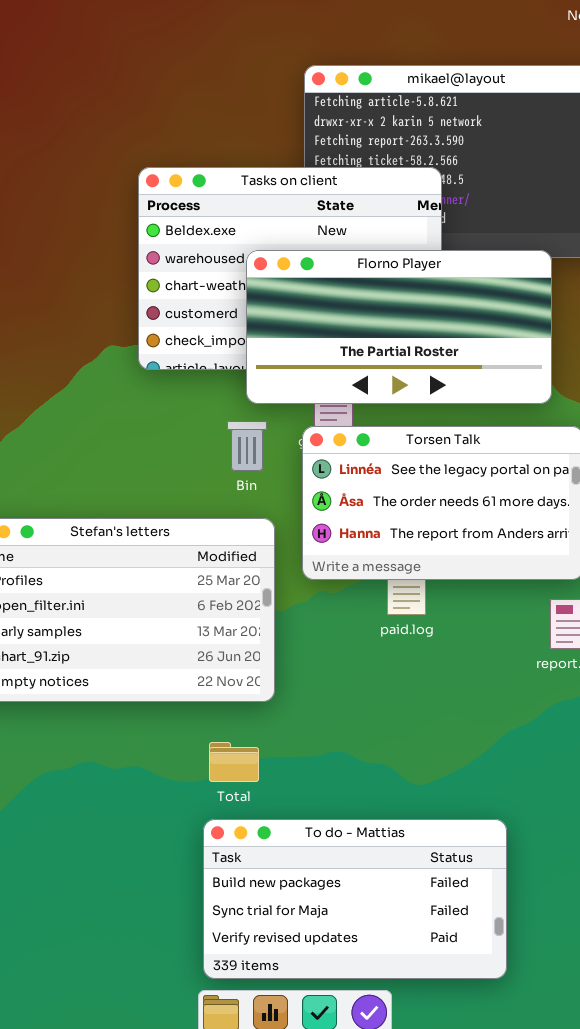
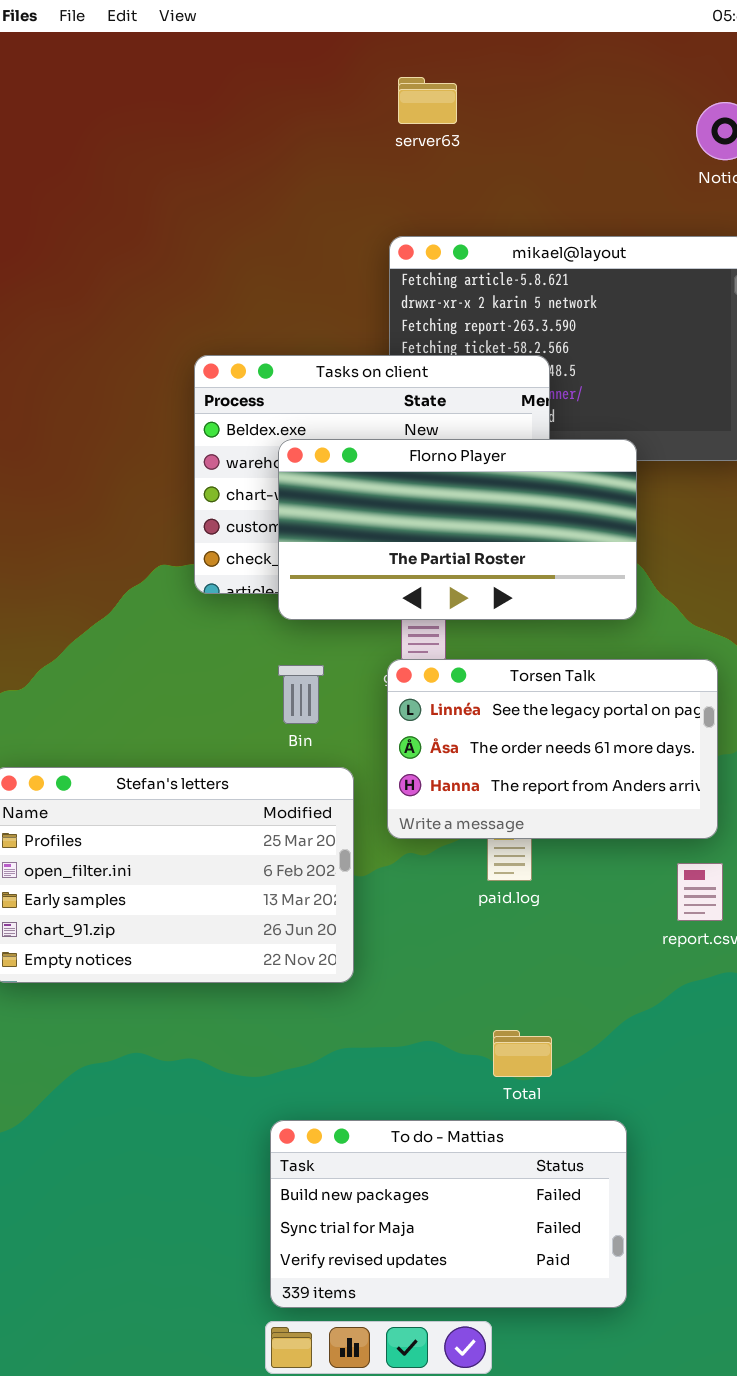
Florno Player: [246,250,552,404] -> [278,439,637,620], moved
Bin: [227,421,267,471] -> [278,665,324,724], moved
Total: [209,742,259,782] -> [493,1030,552,1077], moved

